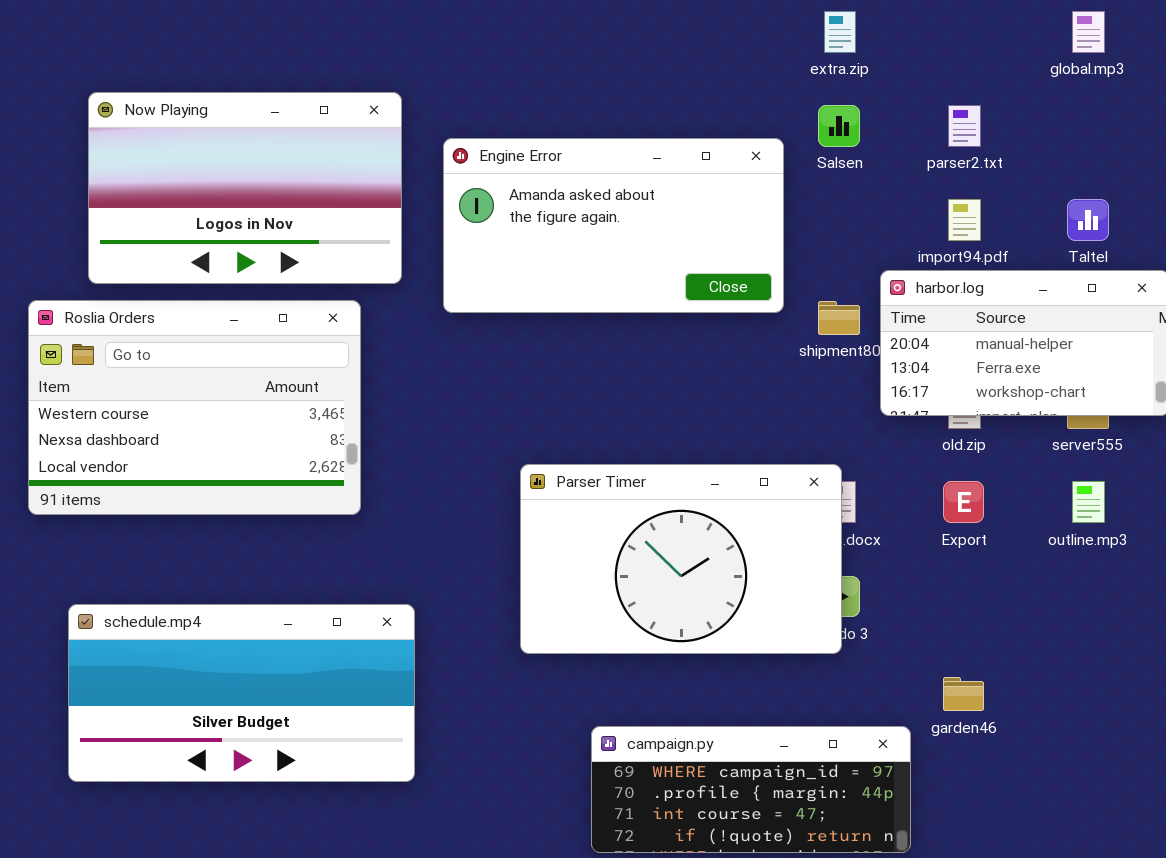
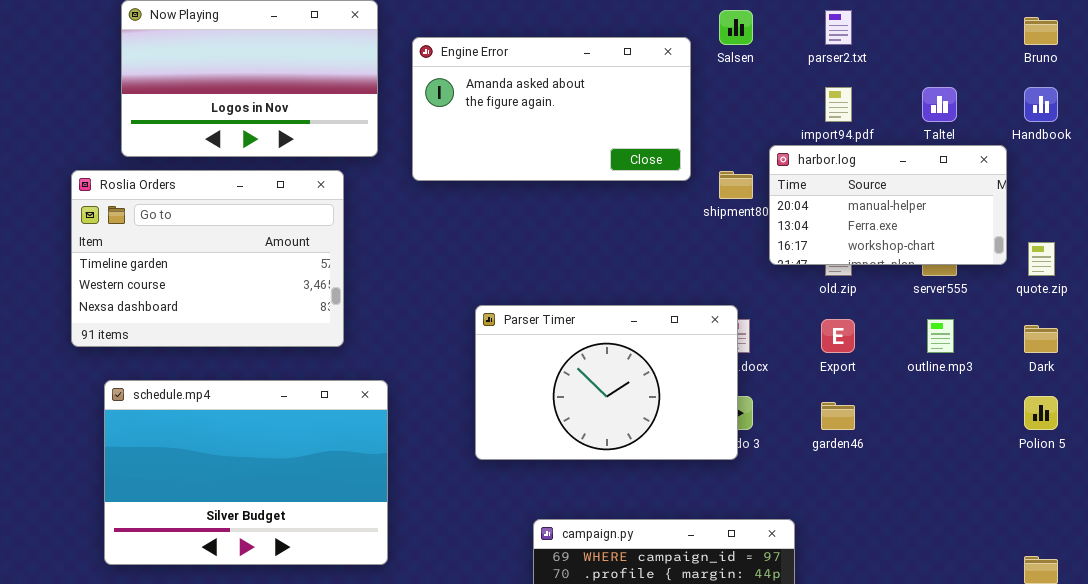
Roslia Orders: [28,300,361,515] -> [71,170,344,347], scrolled up 1 row
schedule.mp4: [68,604,415,782] -> [104,380,388,565], resized
garden46: [943,677,984,711] -> [821,402,855,430], moved

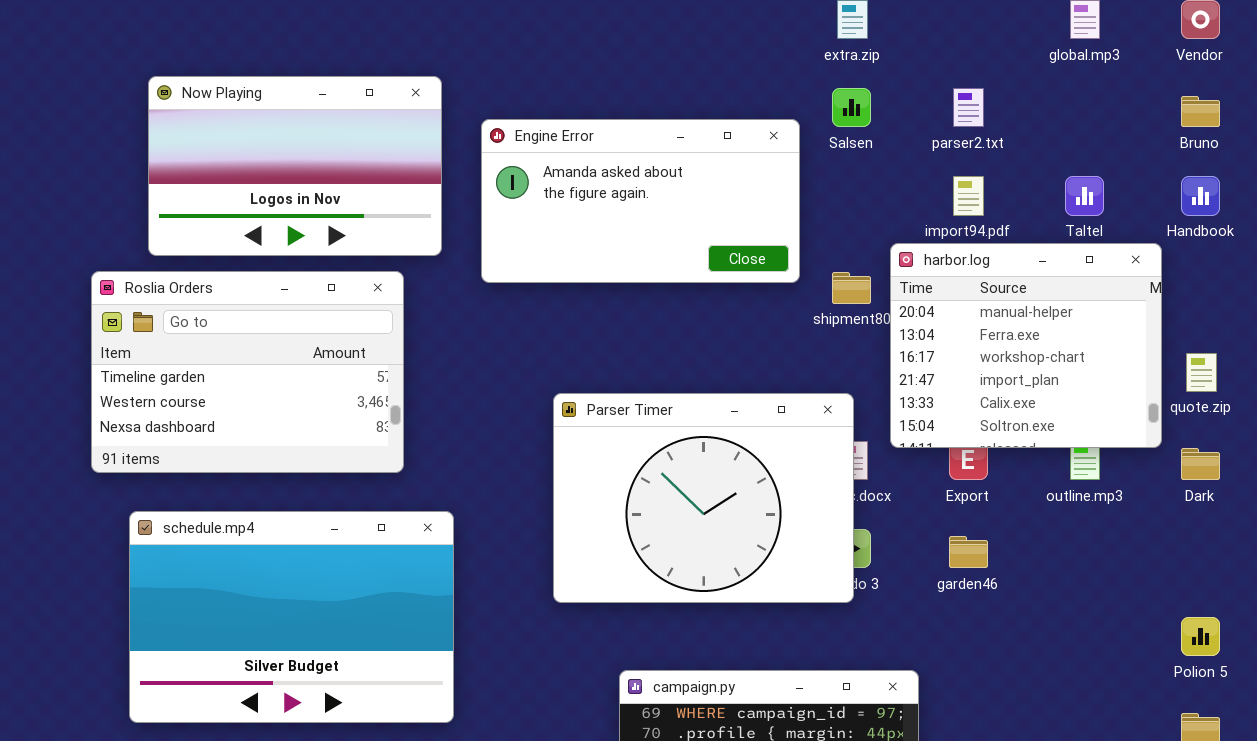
harbor.log: [769,145,1007,265] -> [890,243,1162,448], resized
Parser Timer: [475,305,738,460] -> [553,393,854,603], resized
Polion 5: [1024,396,1058,430] -> [1181,617,1220,656], moved

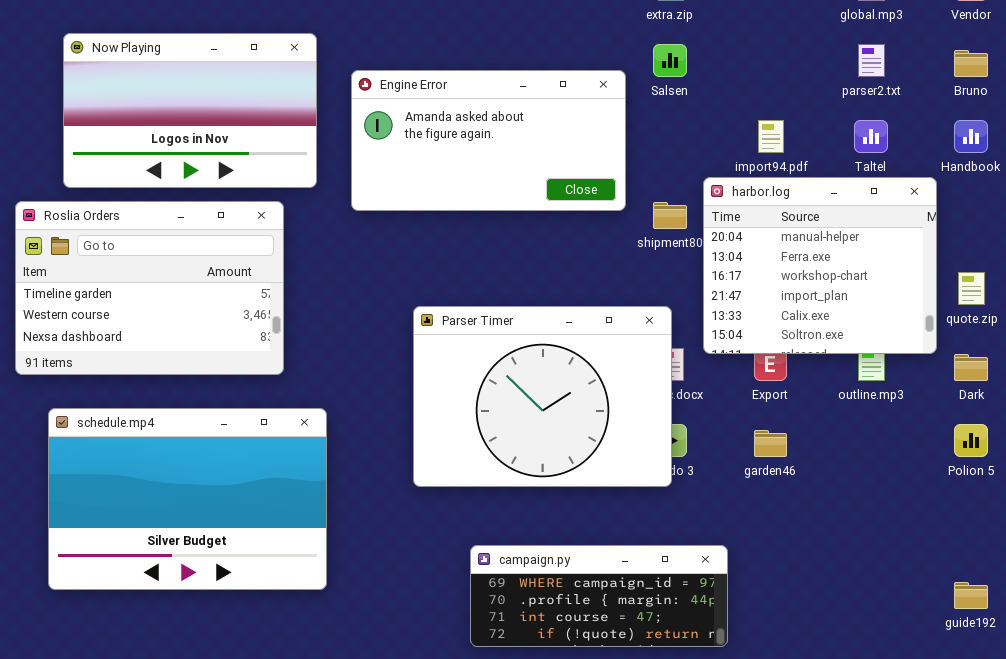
parser2.txt: [953,88,984,127] -> [858,44,885,77], moved
Polion 5: [1181,617,1220,656] -> [954,424,988,457], moved

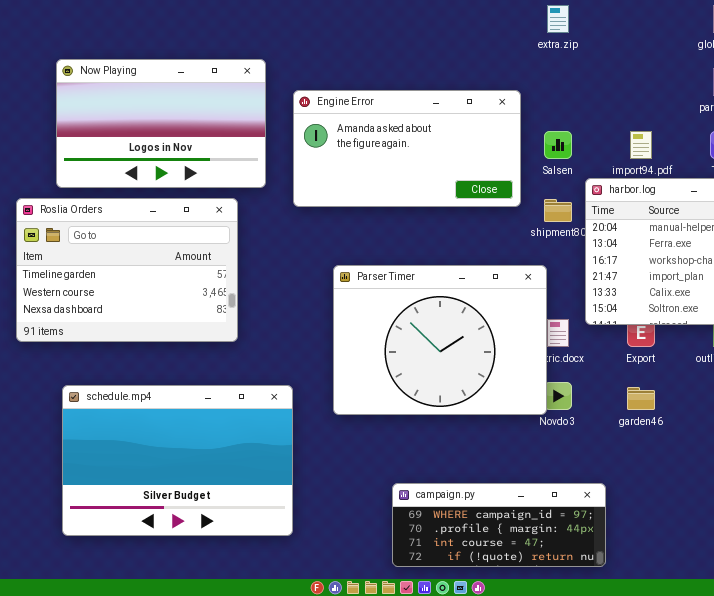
Salsen: [653,44,687,77] -> [544,131,572,159], moved
Parser Timer: [413,306,672,487] -> [333,265,547,415], moved
schedule.mp4: [48,408,327,590] -> [62,385,293,536], moved

